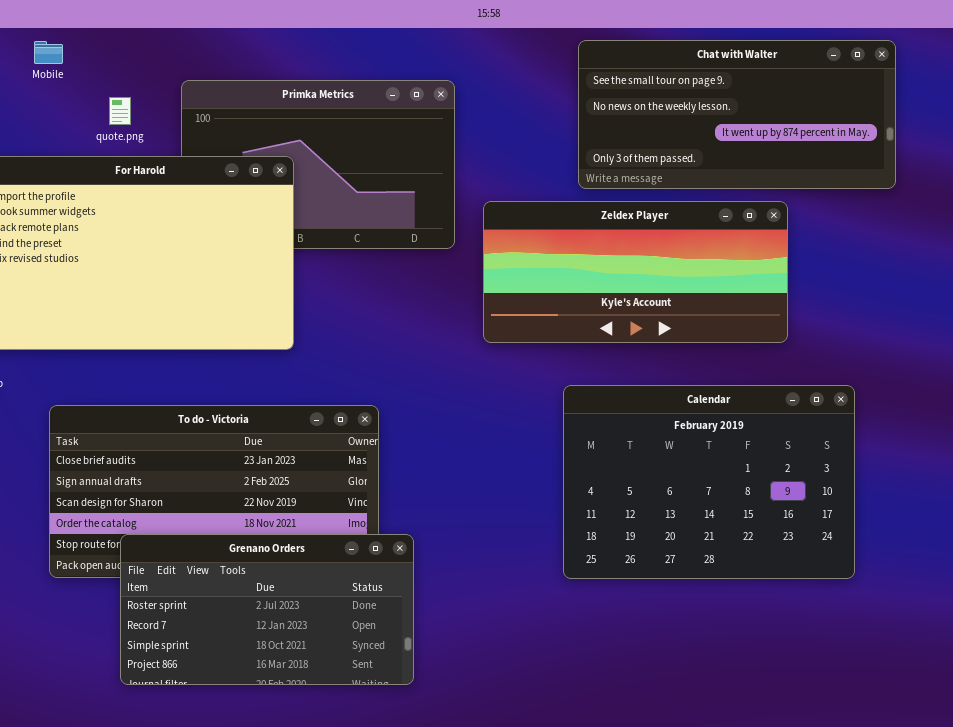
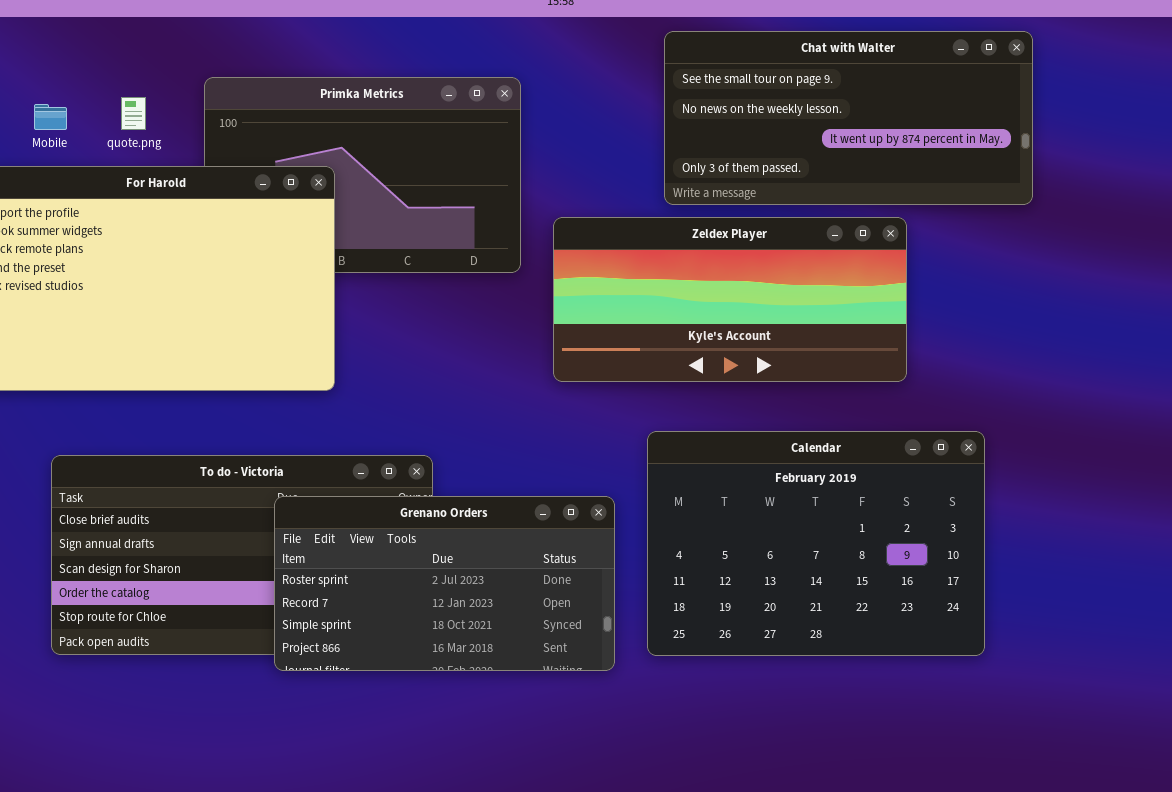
Mobile: [34,41,63,64] -> [34,104,67,130], moved
Grenano Orders: [120,534,414,685] -> [274,496,615,671], moved

